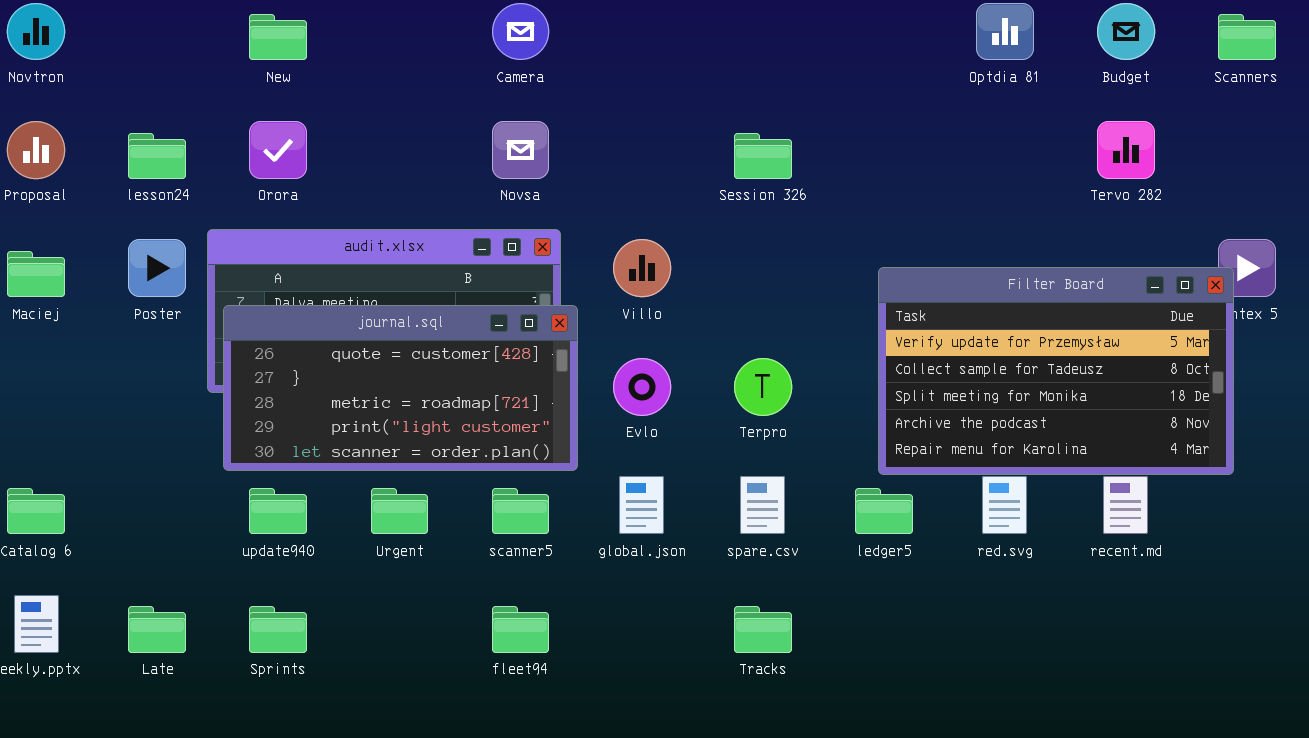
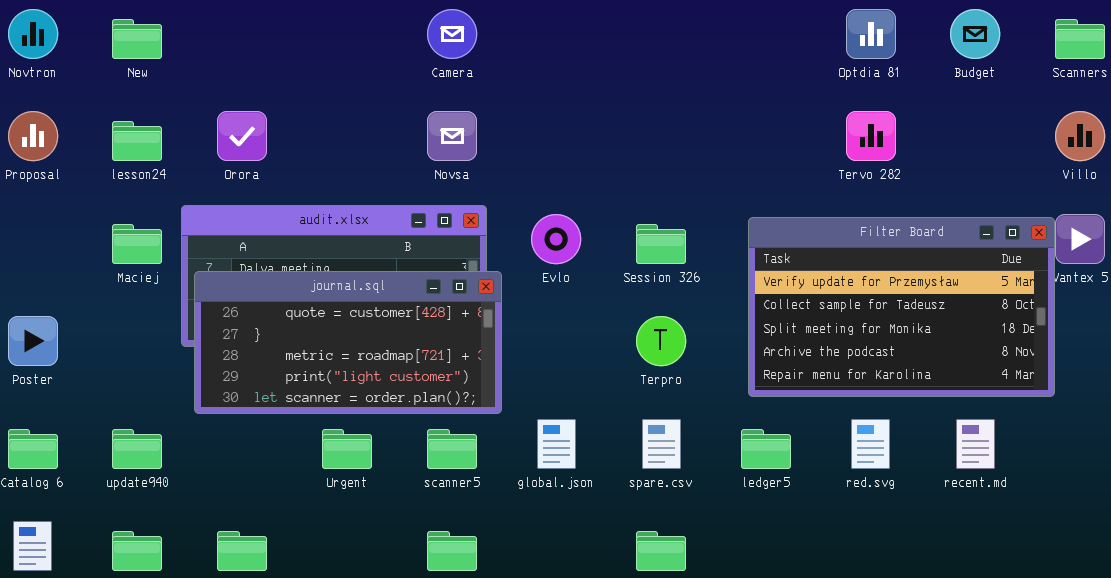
New: [249,14,307,60] -> [112,19,162,59], moved
Tervo 282: [1097,121,1155,179] -> [846,111,896,161], moved
Session 326: [734,133,792,179] -> [636,224,686,264], moved
Poster: [128,239,186,297] -> [8,316,58,366], moved
Villo: [613,239,671,297] -> [1055,111,1105,161], moved
Maciej: [7,251,65,297] -> [112,224,162,264], moved
Filter Board: [878,267,1234,475] -> [748,217,1055,397], moved
Evlo: [613,358,671,416] -> [531,214,581,264], moved
update940: [249,488,307,534] -> [112,429,162,469], moved

